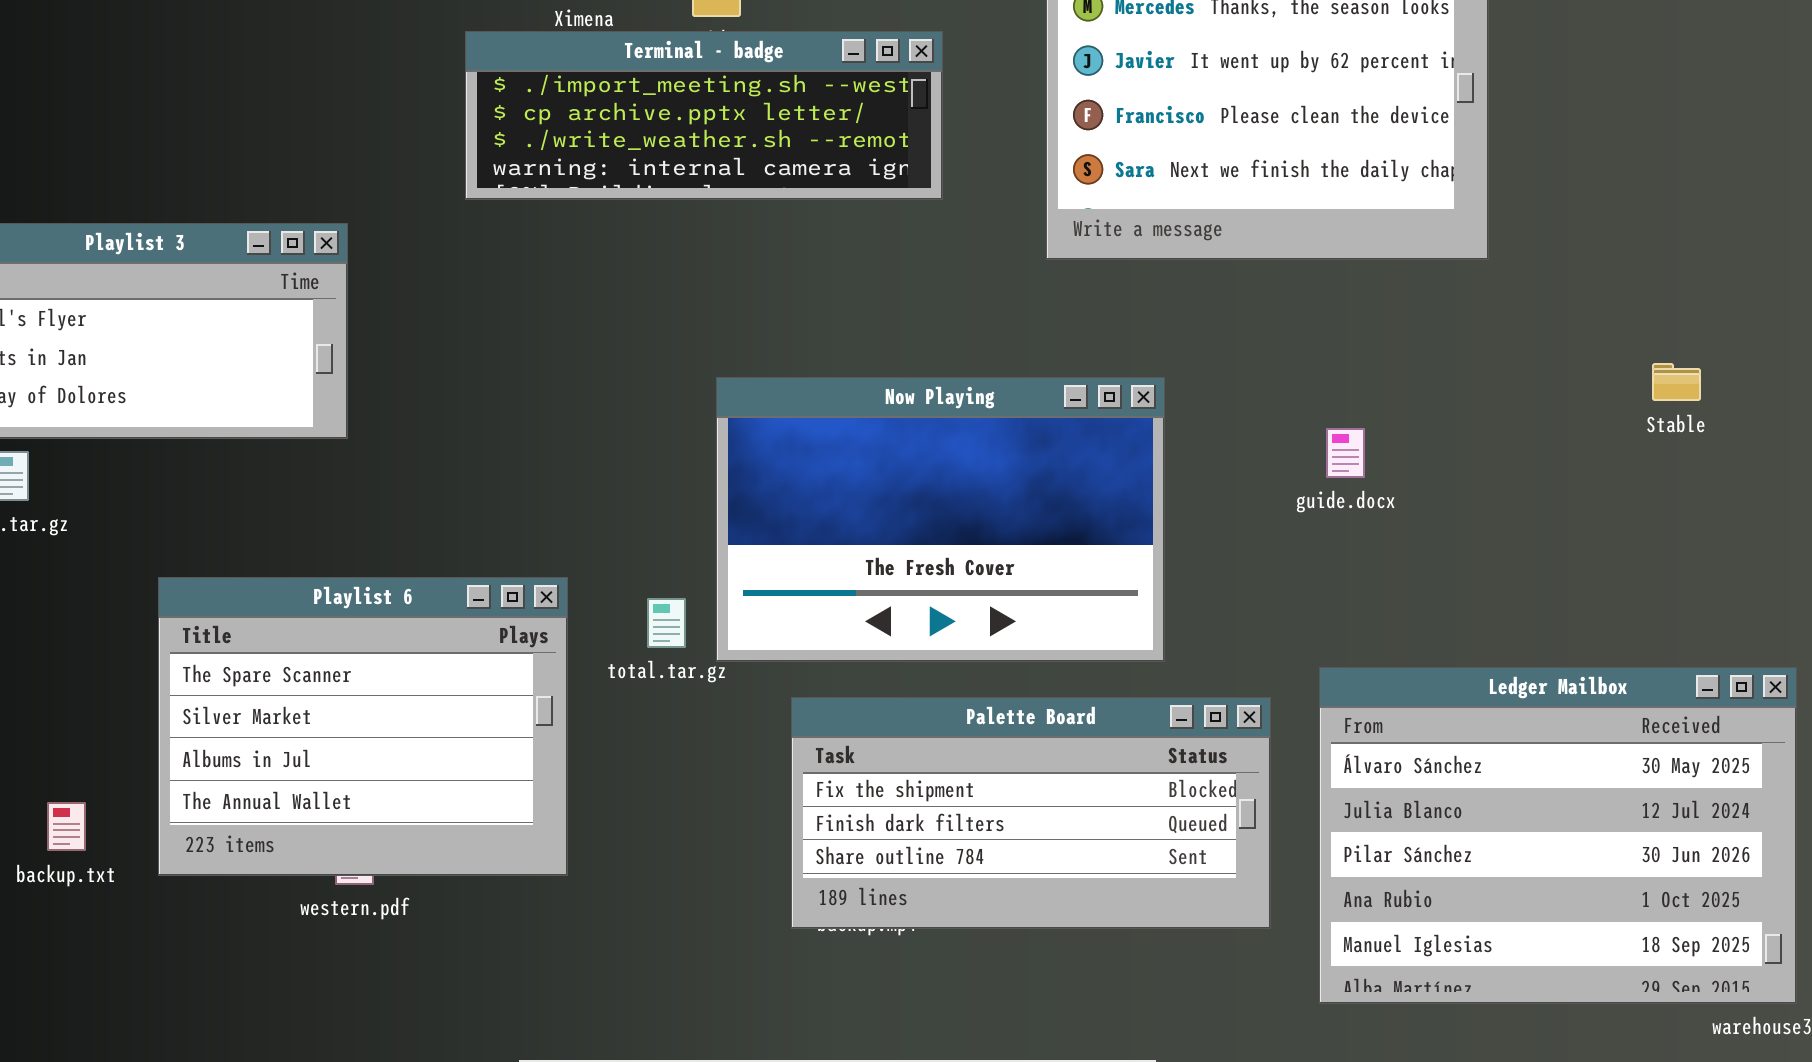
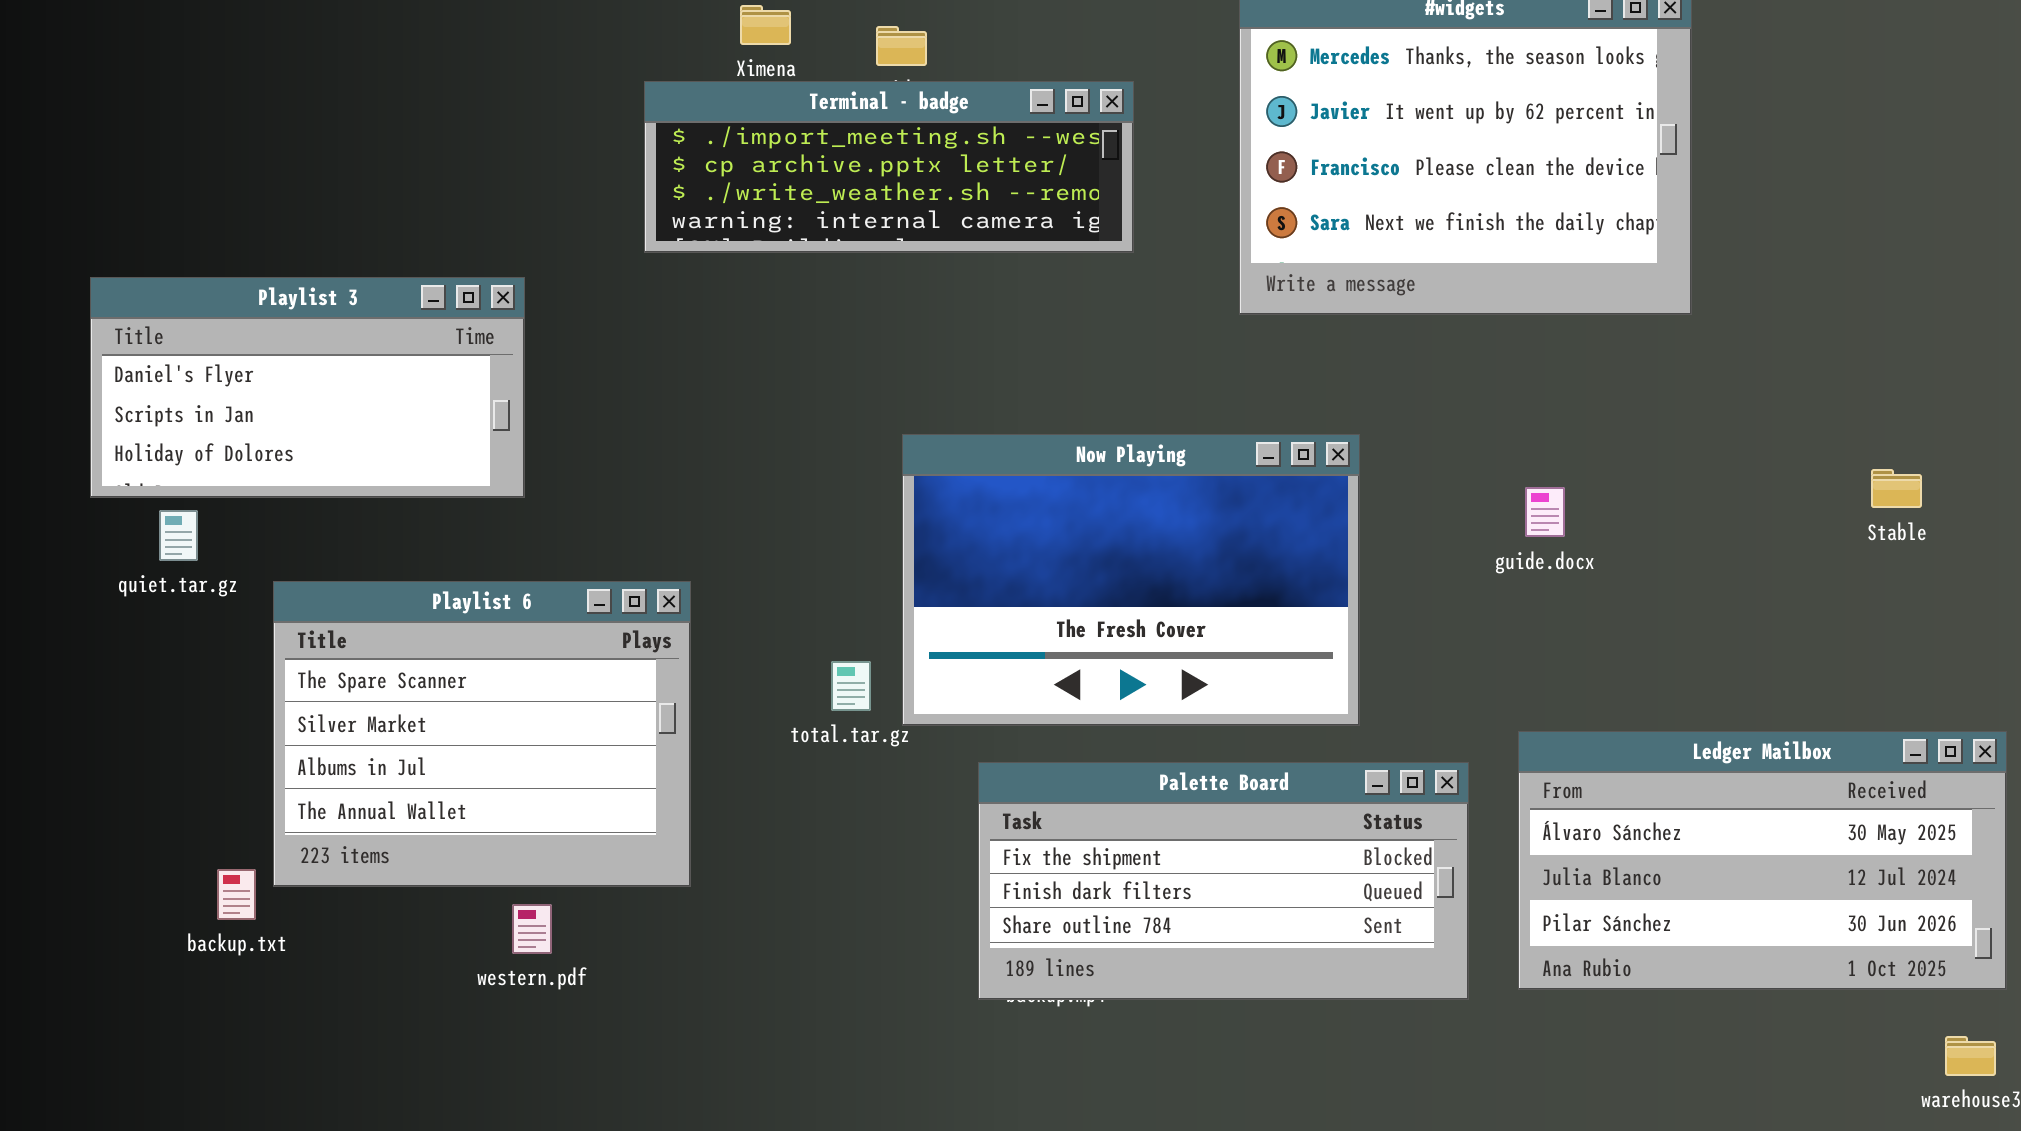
Stable: [1652,363,1701,401] -> [1871,469,1922,508], moved
Playlist 6: [158,577,568,876] -> [273,581,691,887], moved
Ledger Mailbox: [1319,667,1797,1004] -> [1518,731,2007,990], resized

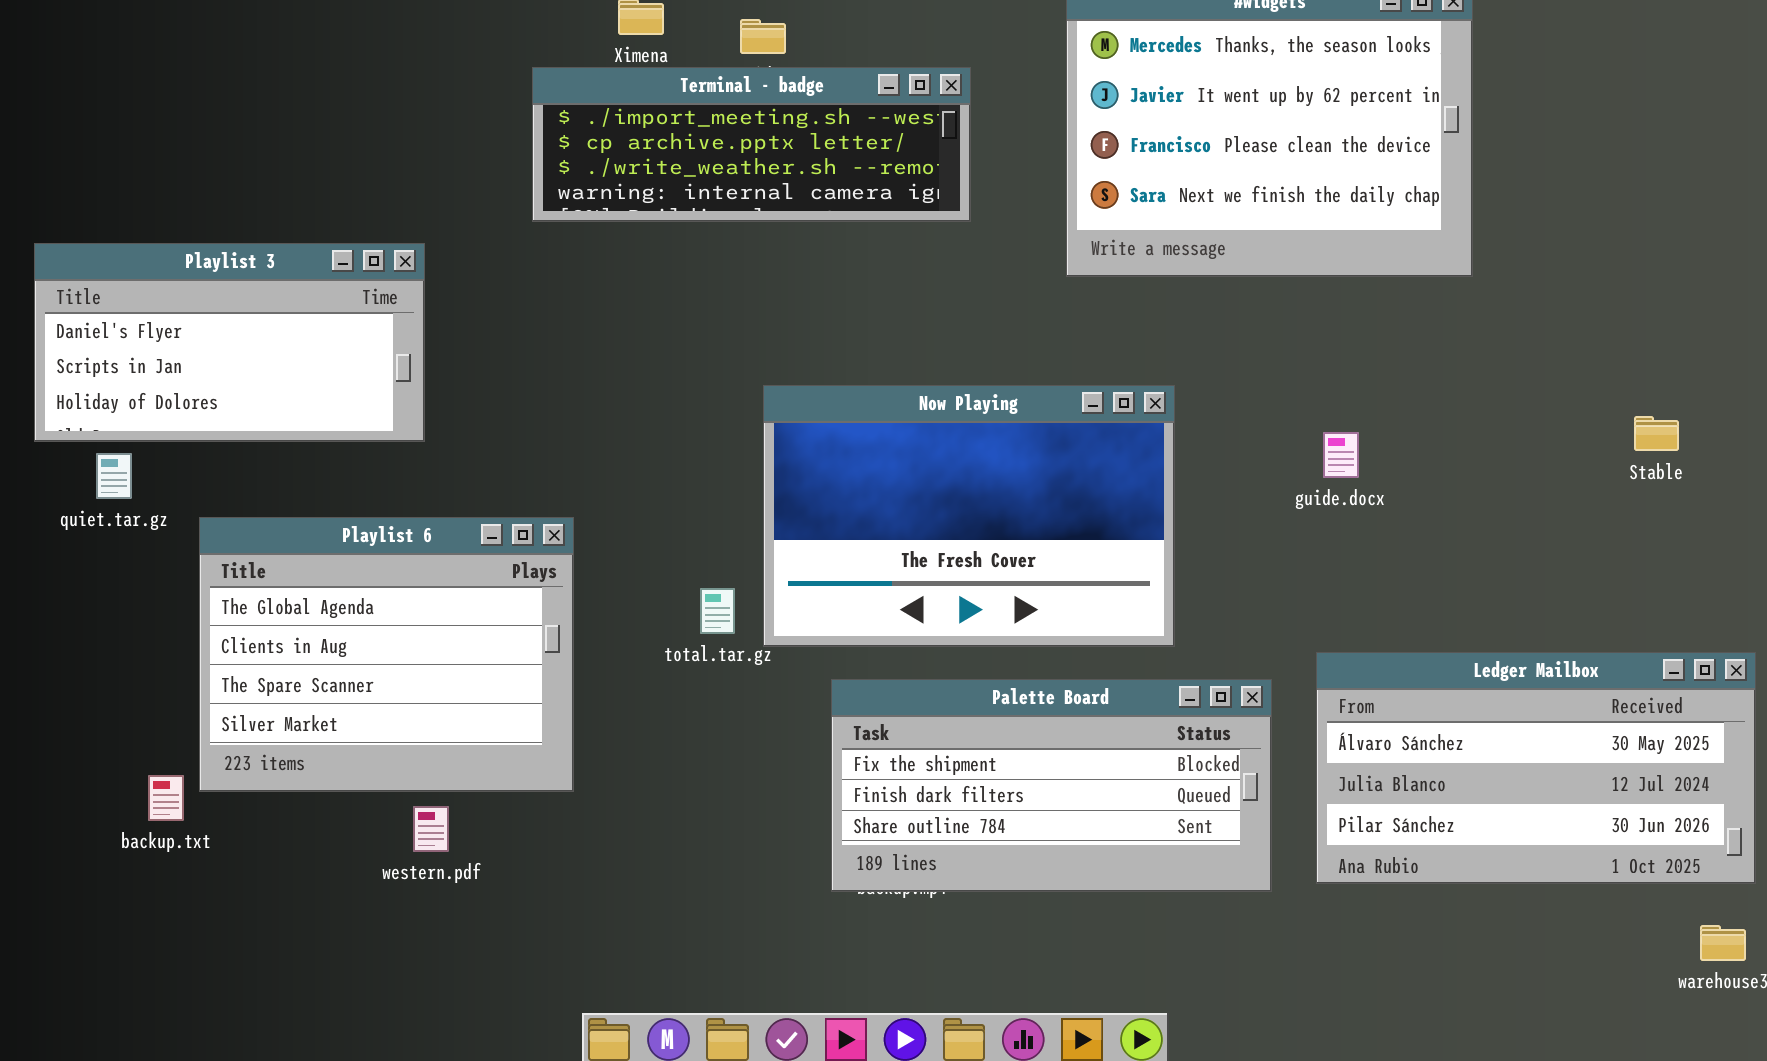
Playlist 6: [273,581,691,887] -> [199,517,574,792], scrolled up 2 rows

